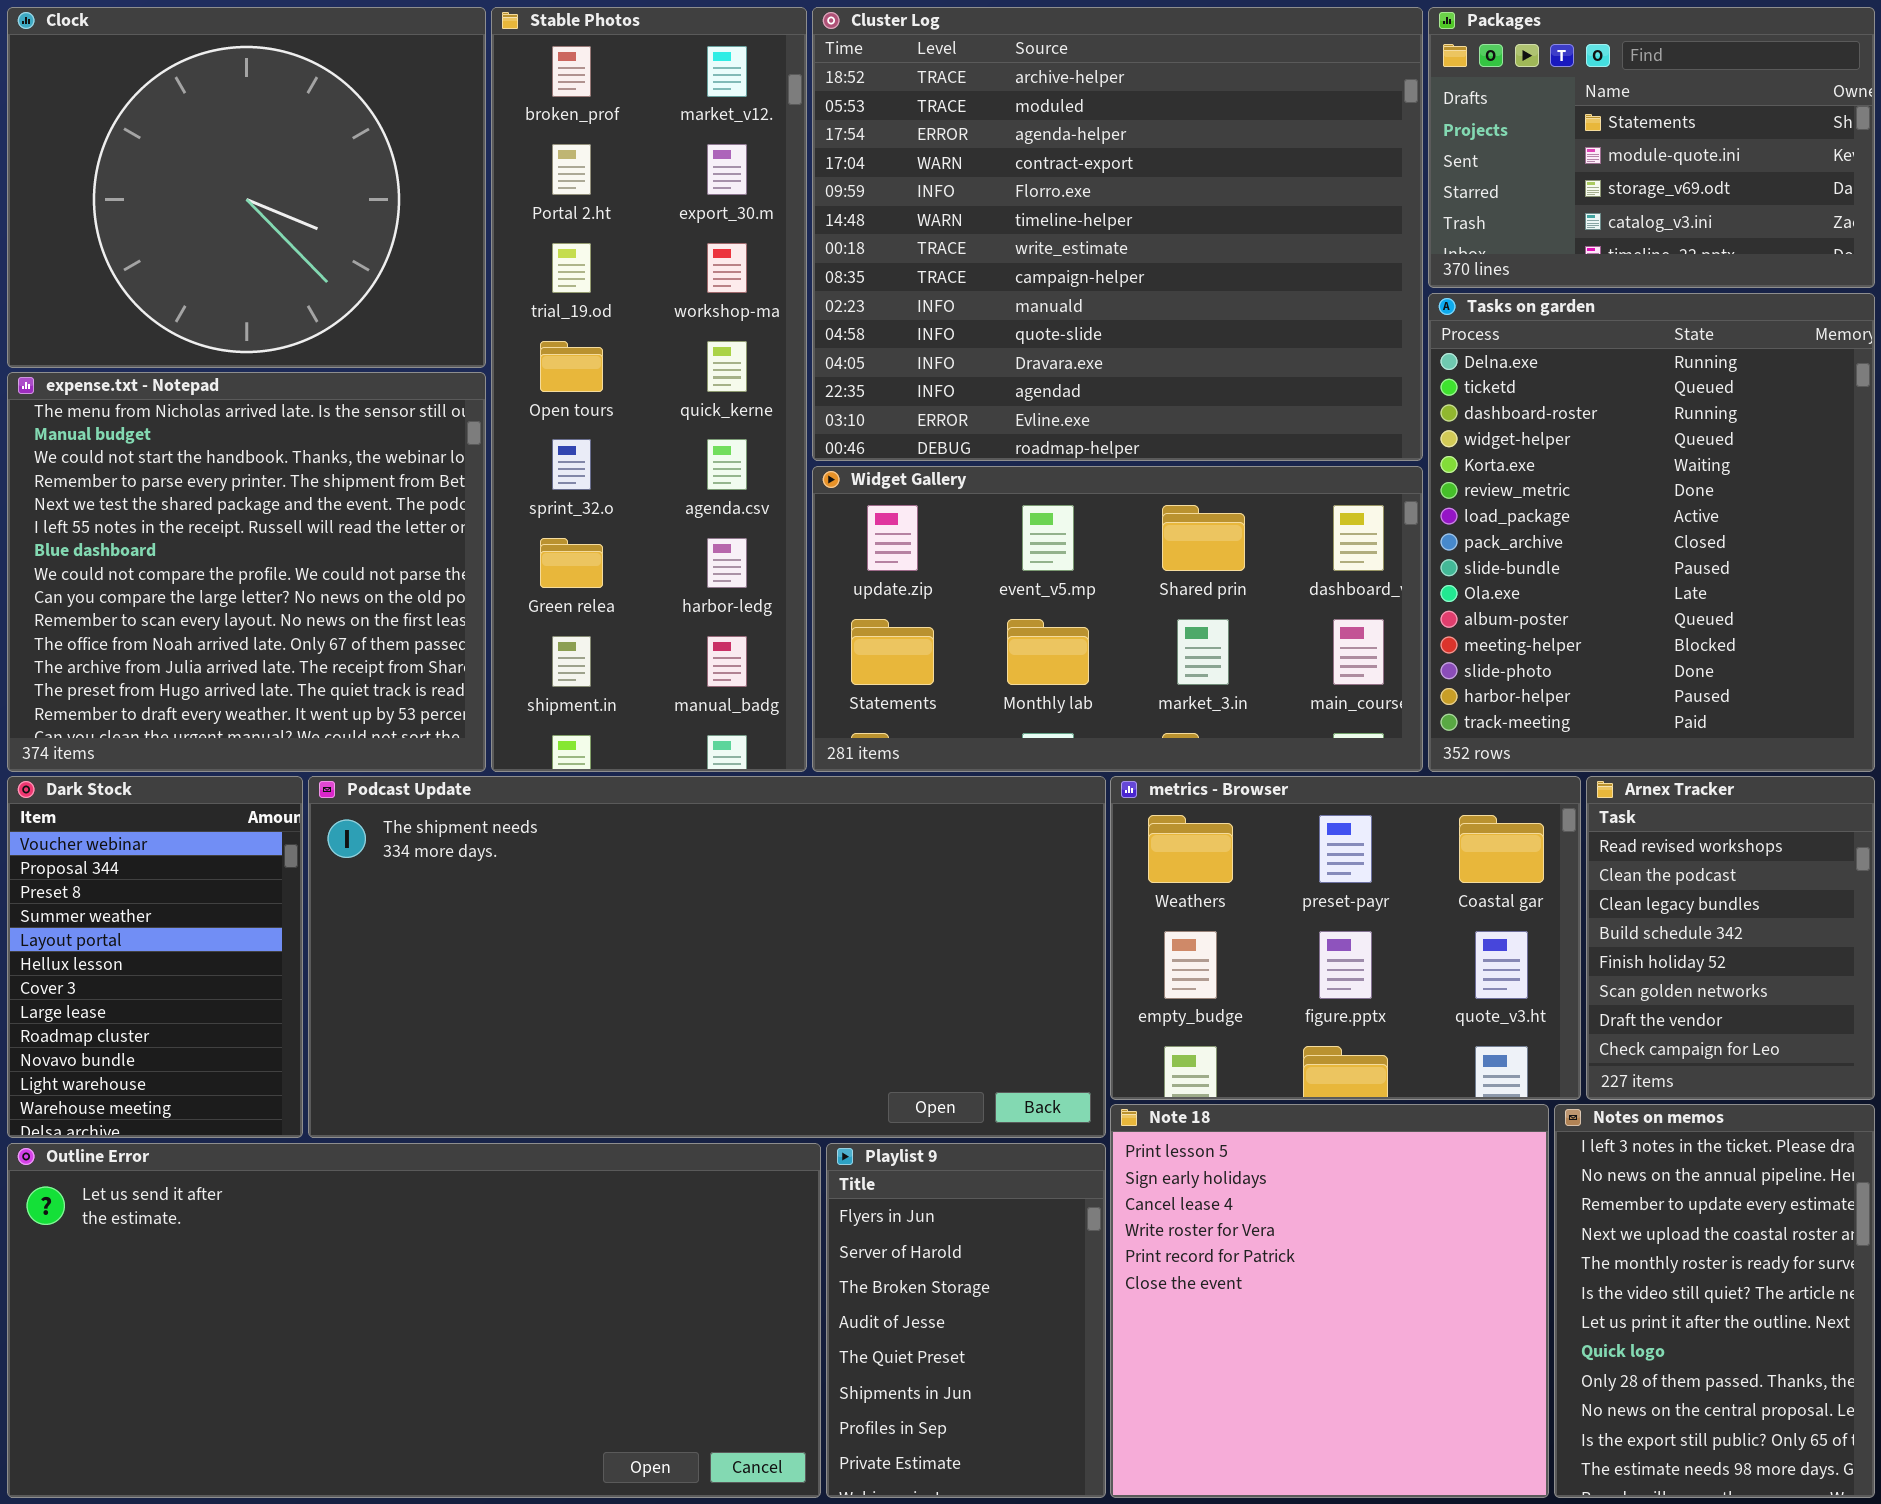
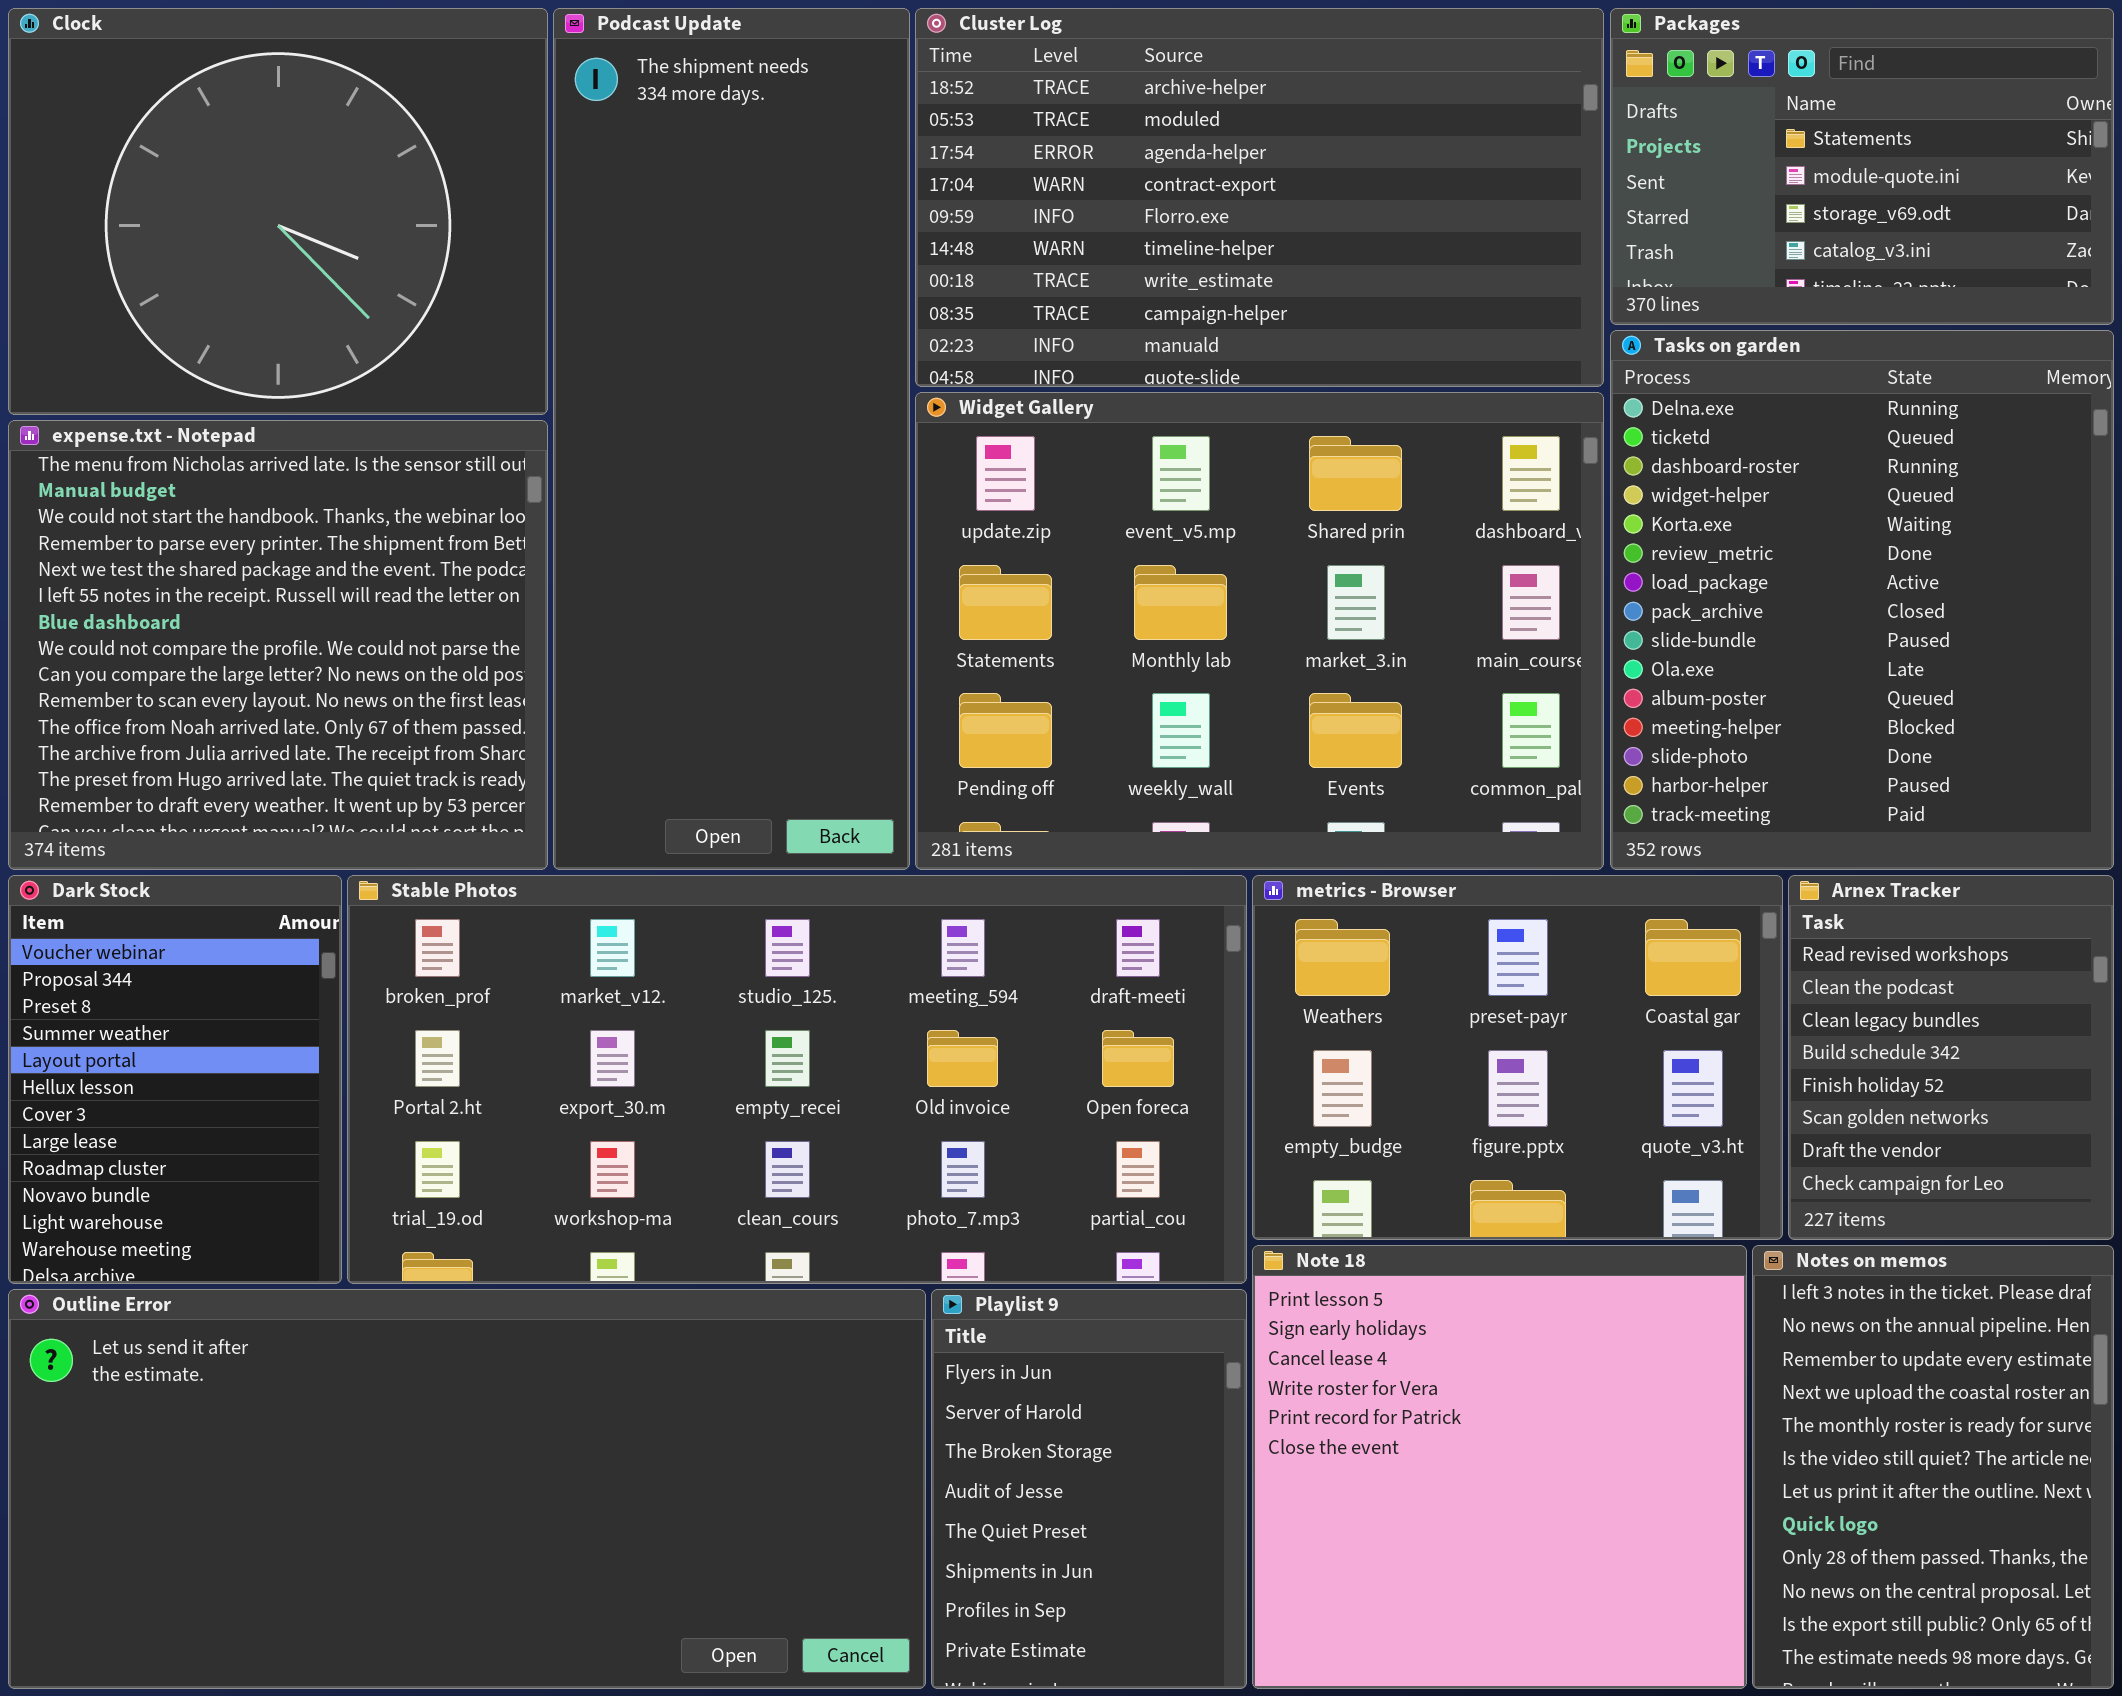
Stable Photos: [491,7,807,772] -> [347,875,1247,1284], moved, resized
Cluster Log: [812,7,1423,461] -> [915,8,1604,387], resized
Widget Gallery: [812,466,1423,772] -> [915,392,1604,870], resized
Podcast Update: [308,776,1106,1138] -> [553,8,910,870], moved, resized

